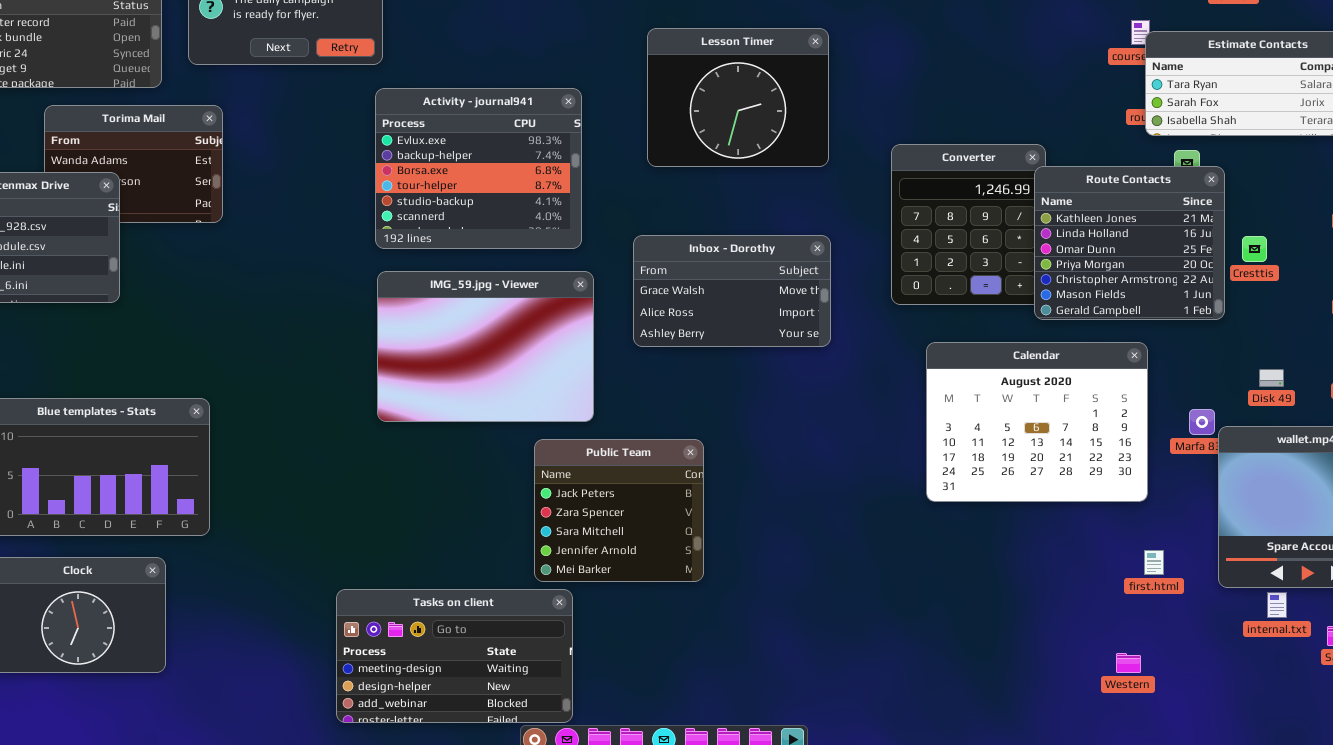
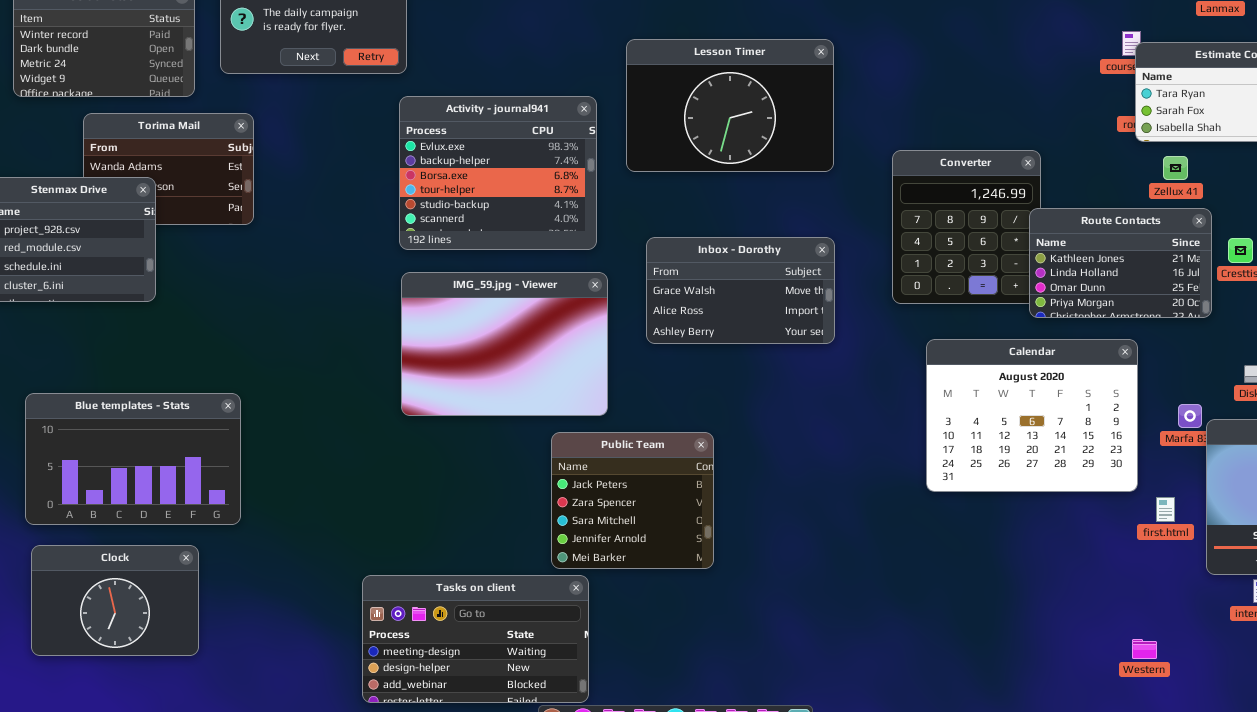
Lesson Timer: [647,28,829,167] -> [626,39,834,172], resized
Route Contacts: [1034,166,1225,320] -> [1029,208,1212,318], resized
first.html: [1144,550,1164,575] -> [1156,497,1175,522], moved
Western: [1116,653,1141,673] -> [1132,639,1157,659], moved

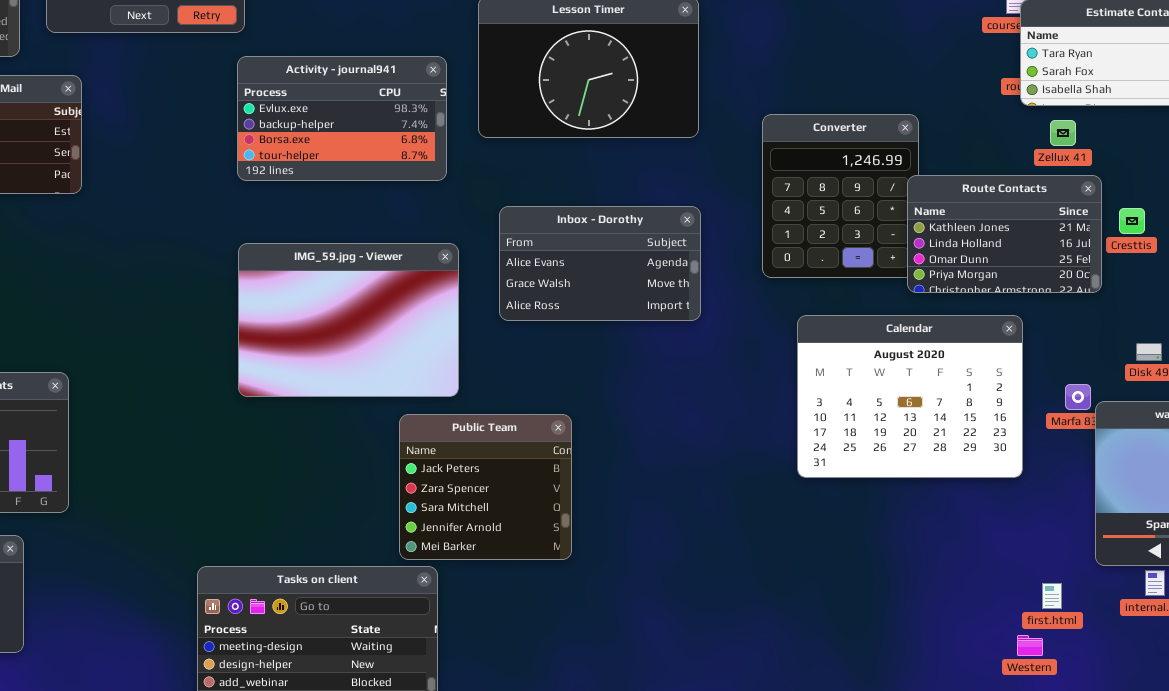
Activity - journal941: [399,96,597,250] -> [237,56,447,181], resized
Inbox - Dorothy: [646,237,835,344] -> [499,206,701,321], scrolled up 1 row
first.html: [1156,497,1175,522] -> [1042,583,1062,609], moved

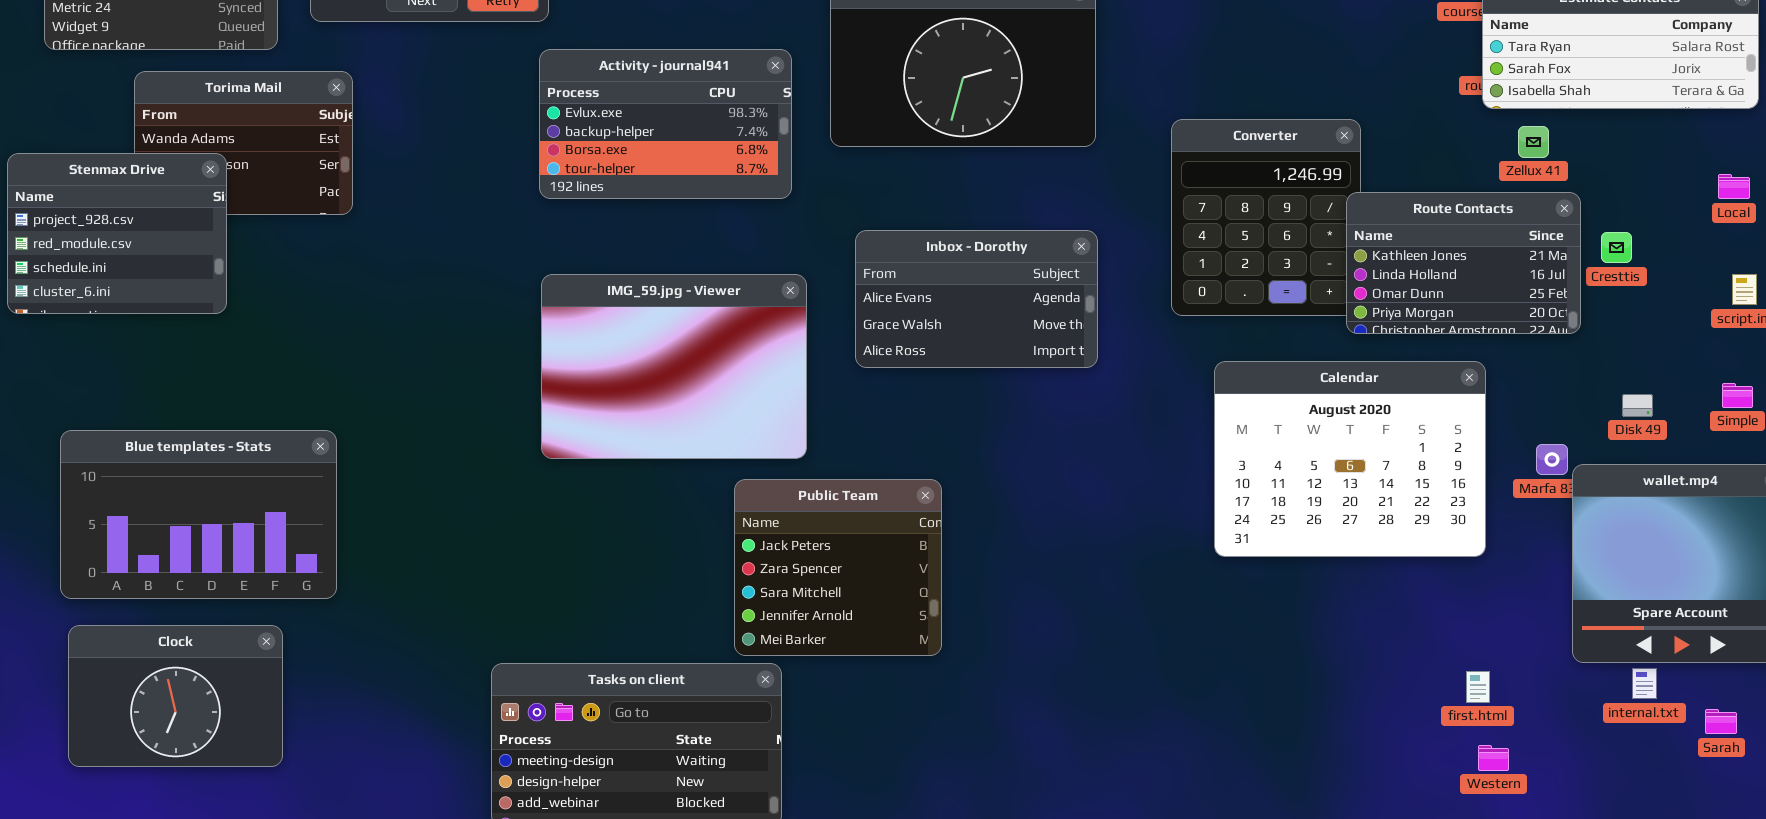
first.html: [1042,583,1062,609] -> [1466,671,1490,703], moved

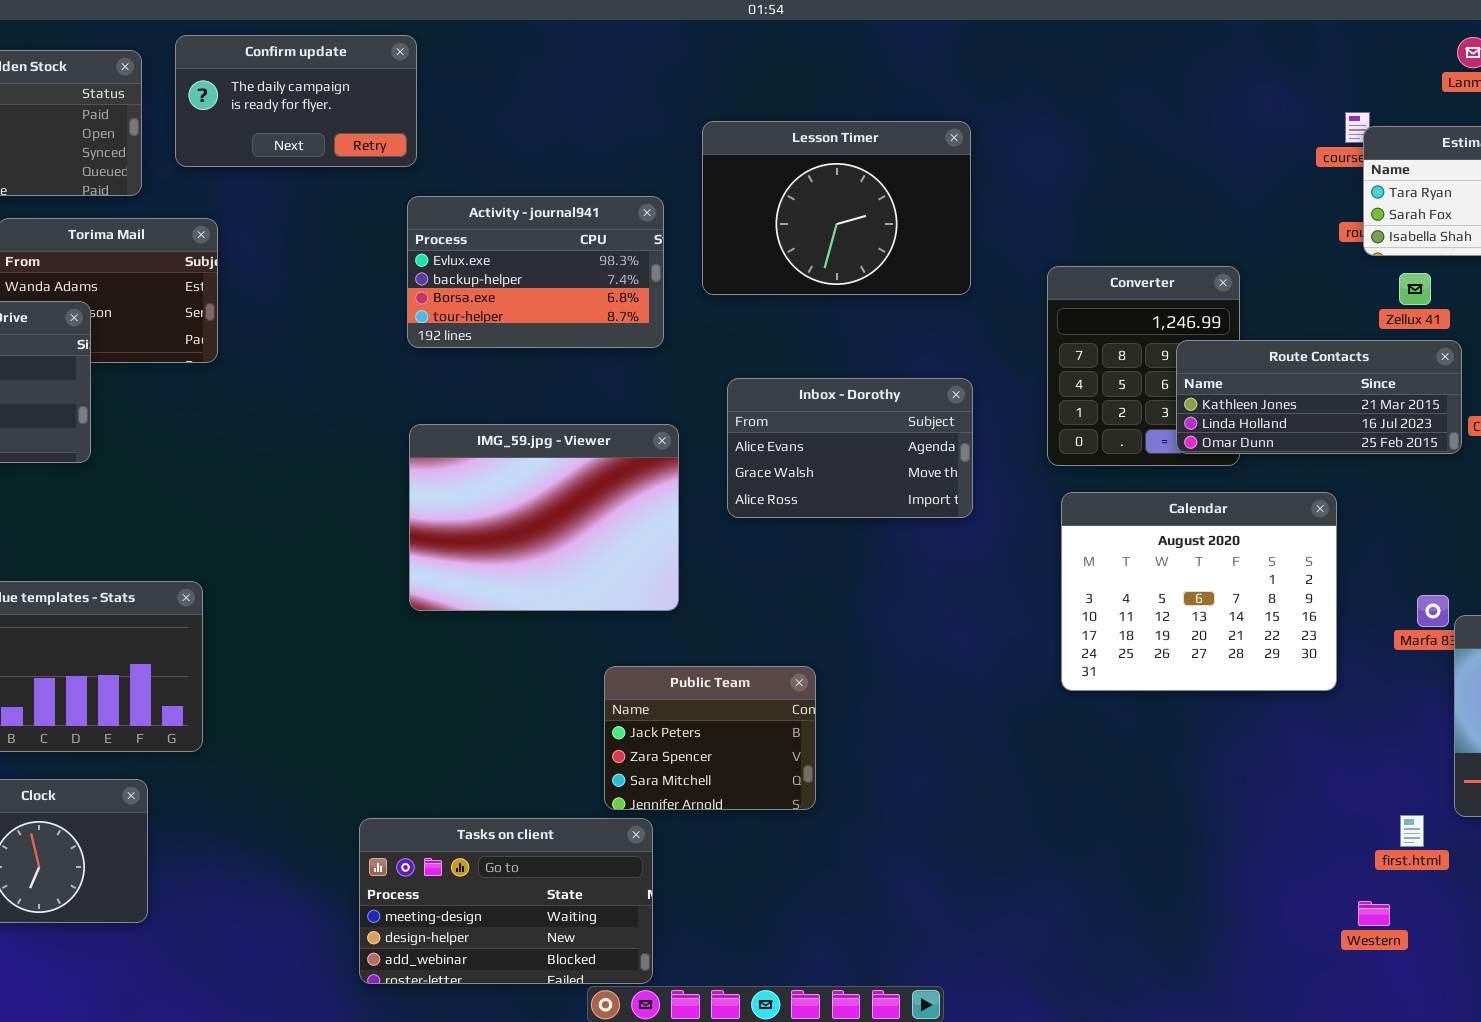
Route Contacts: [1346,192,1581,334] -> [1176,340,1462,454], resized
Calendar: [1214,361,1486,557] -> [1061,492,1337,691], moved
Public Team: [734,479,942,656] -> [604,666,816,810], resized
first.html: [1466,671,1490,703] -> [1400,815,1424,847], moved

